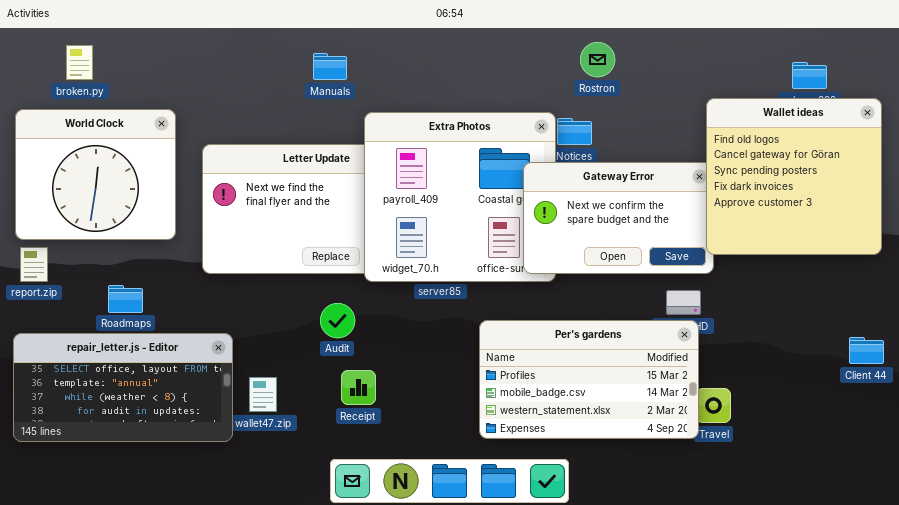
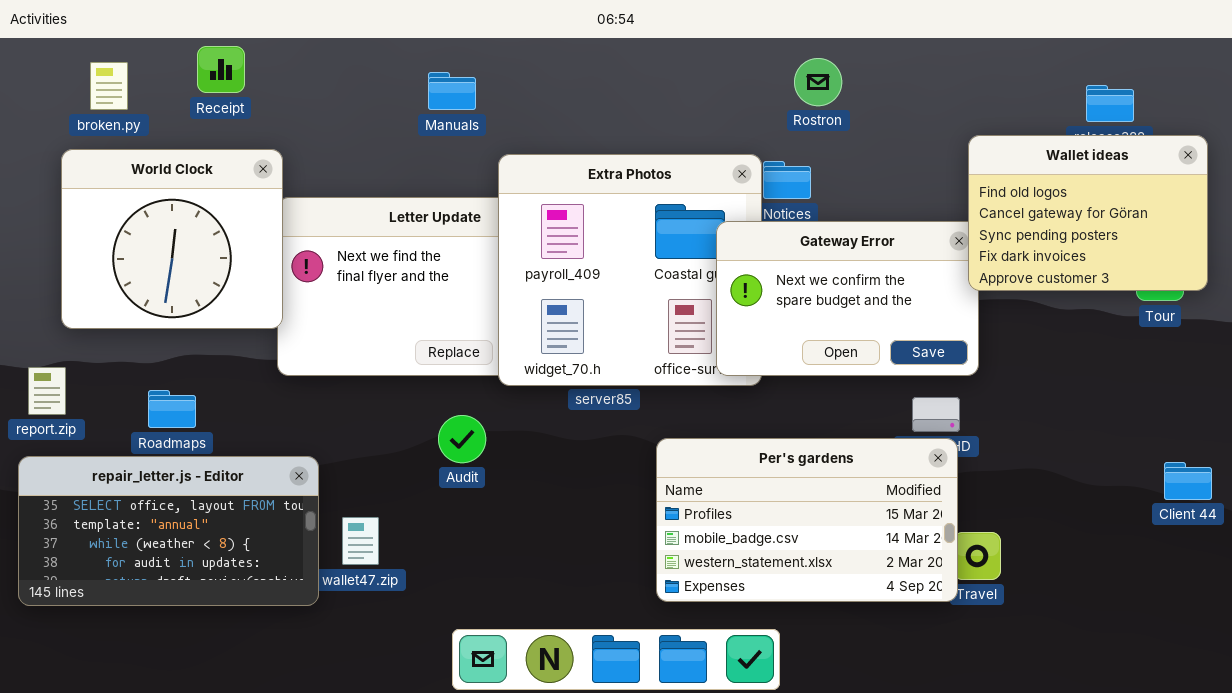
Wallet ideas: [706,98,882,255] -> [968,135,1208,291], resized
World Clock: [15,109,176,240] -> [61,149,283,329], moved
report.zip: [20,247,48,282] -> [28,367,66,415], moved
Receipt: [341,370,376,405] -> [197,46,245,93], moved

